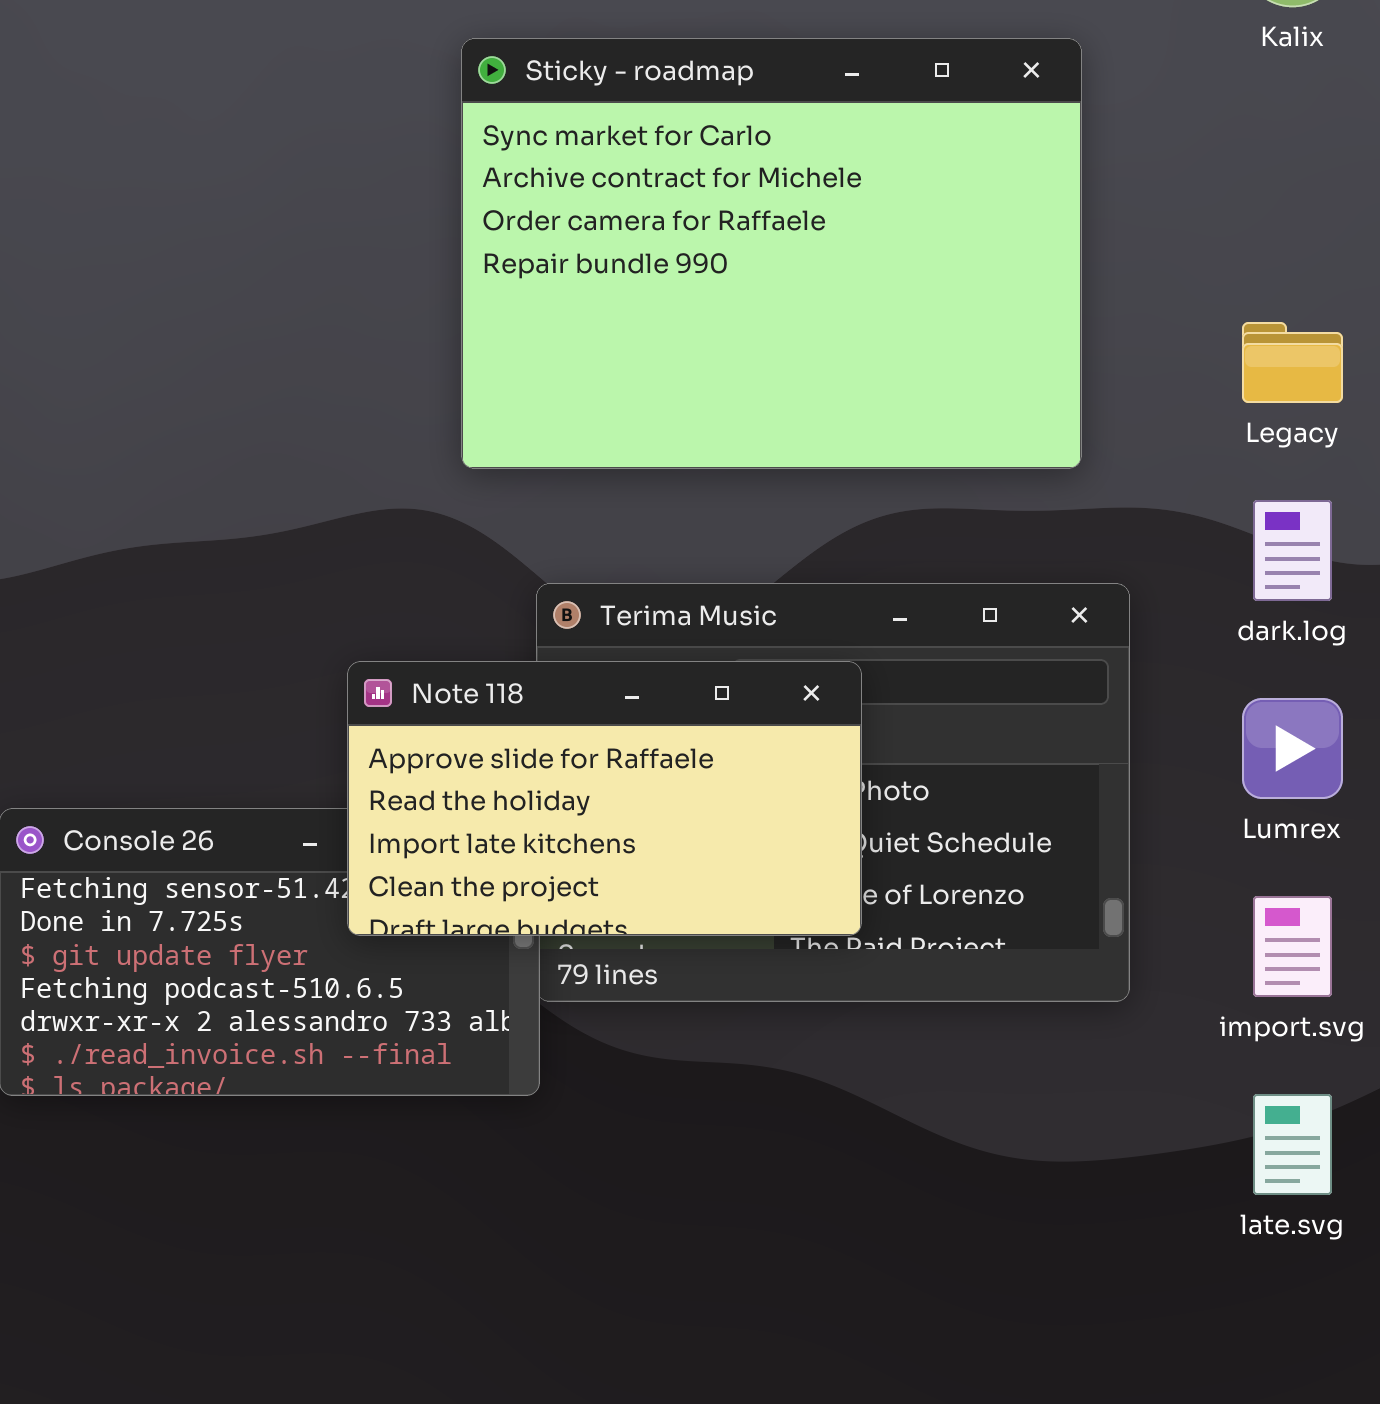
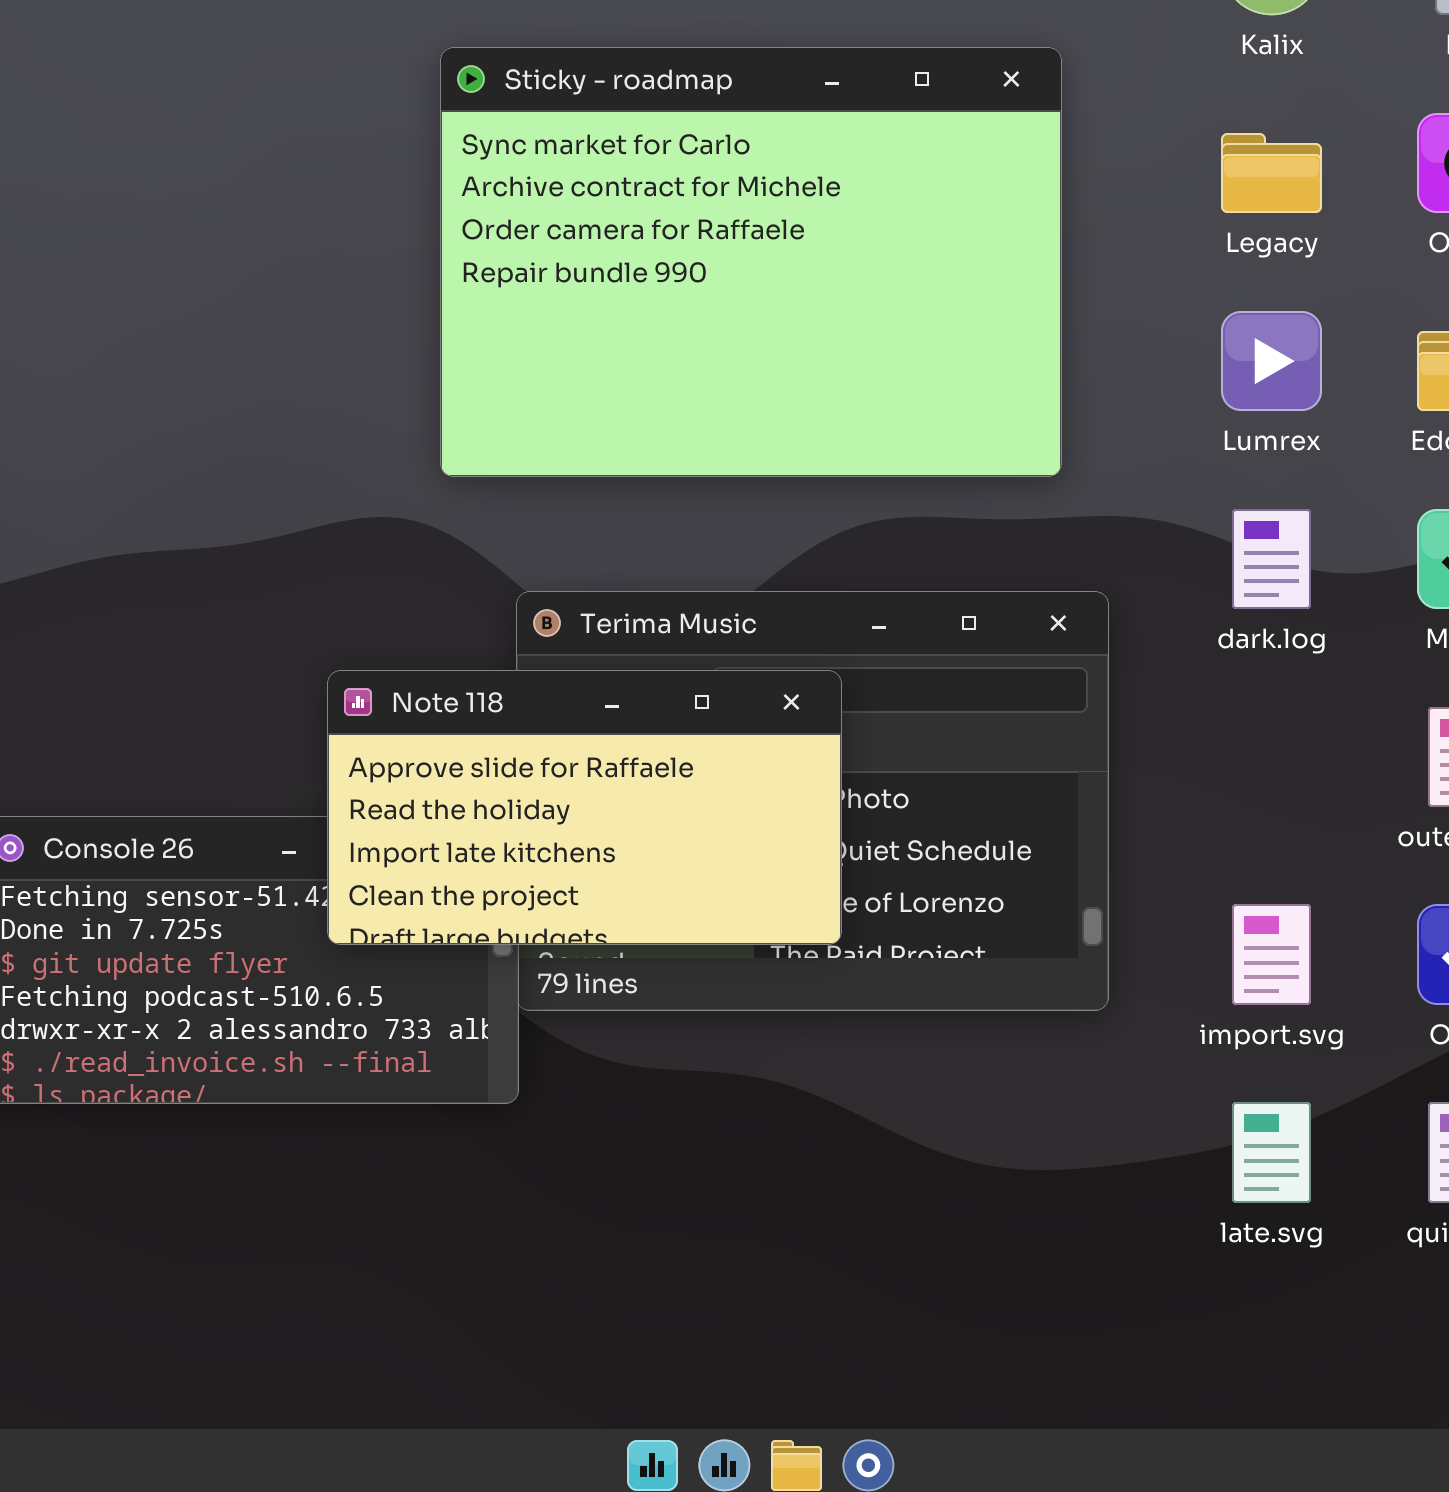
Legacy: [1242,322,1343,403] -> [1221,133,1322,213], moved
Lumrex: [1242,698,1343,799] -> [1221,311,1322,411], moved

